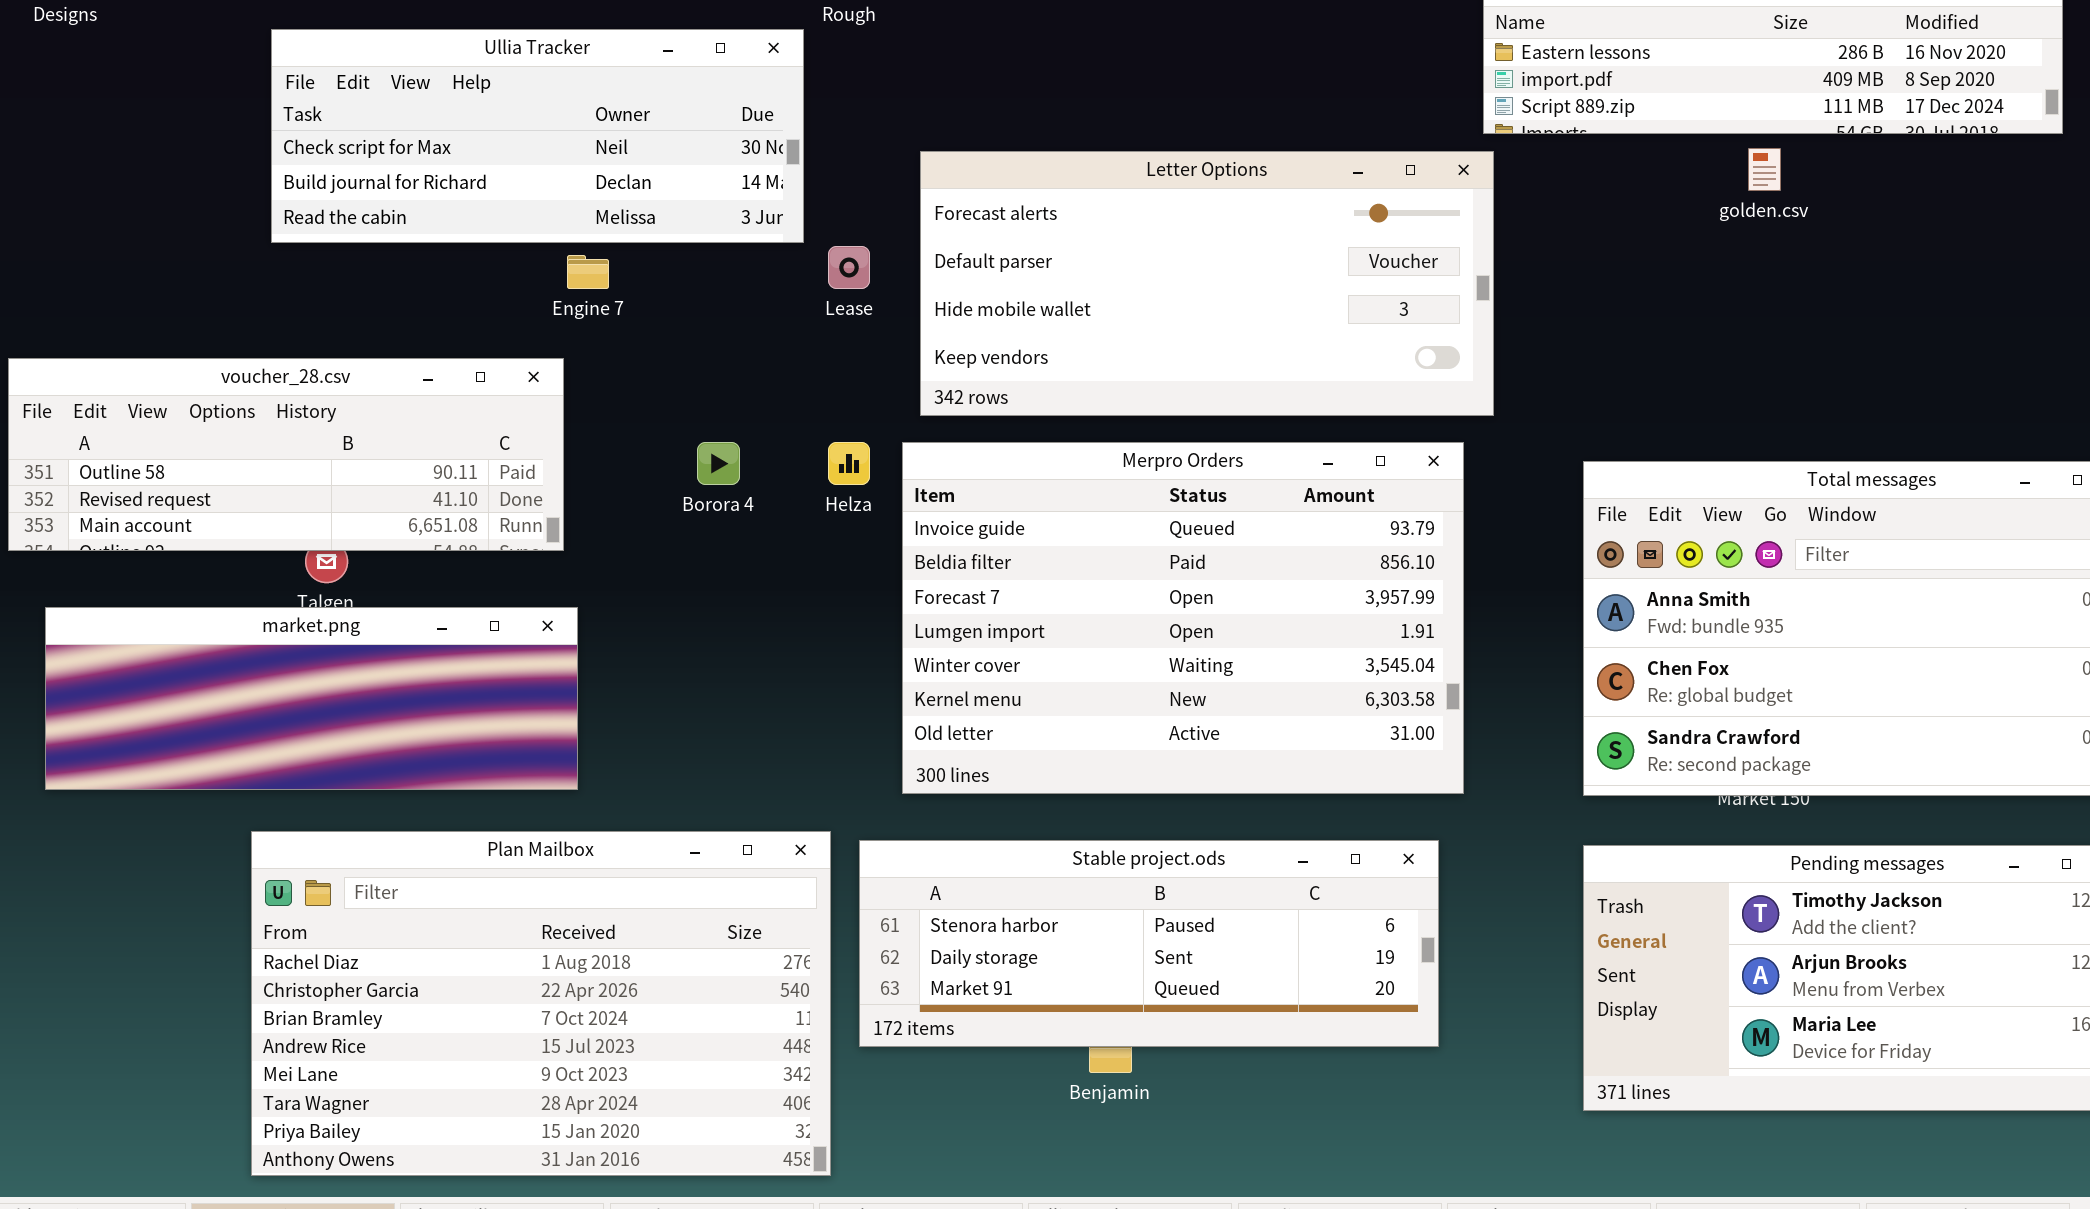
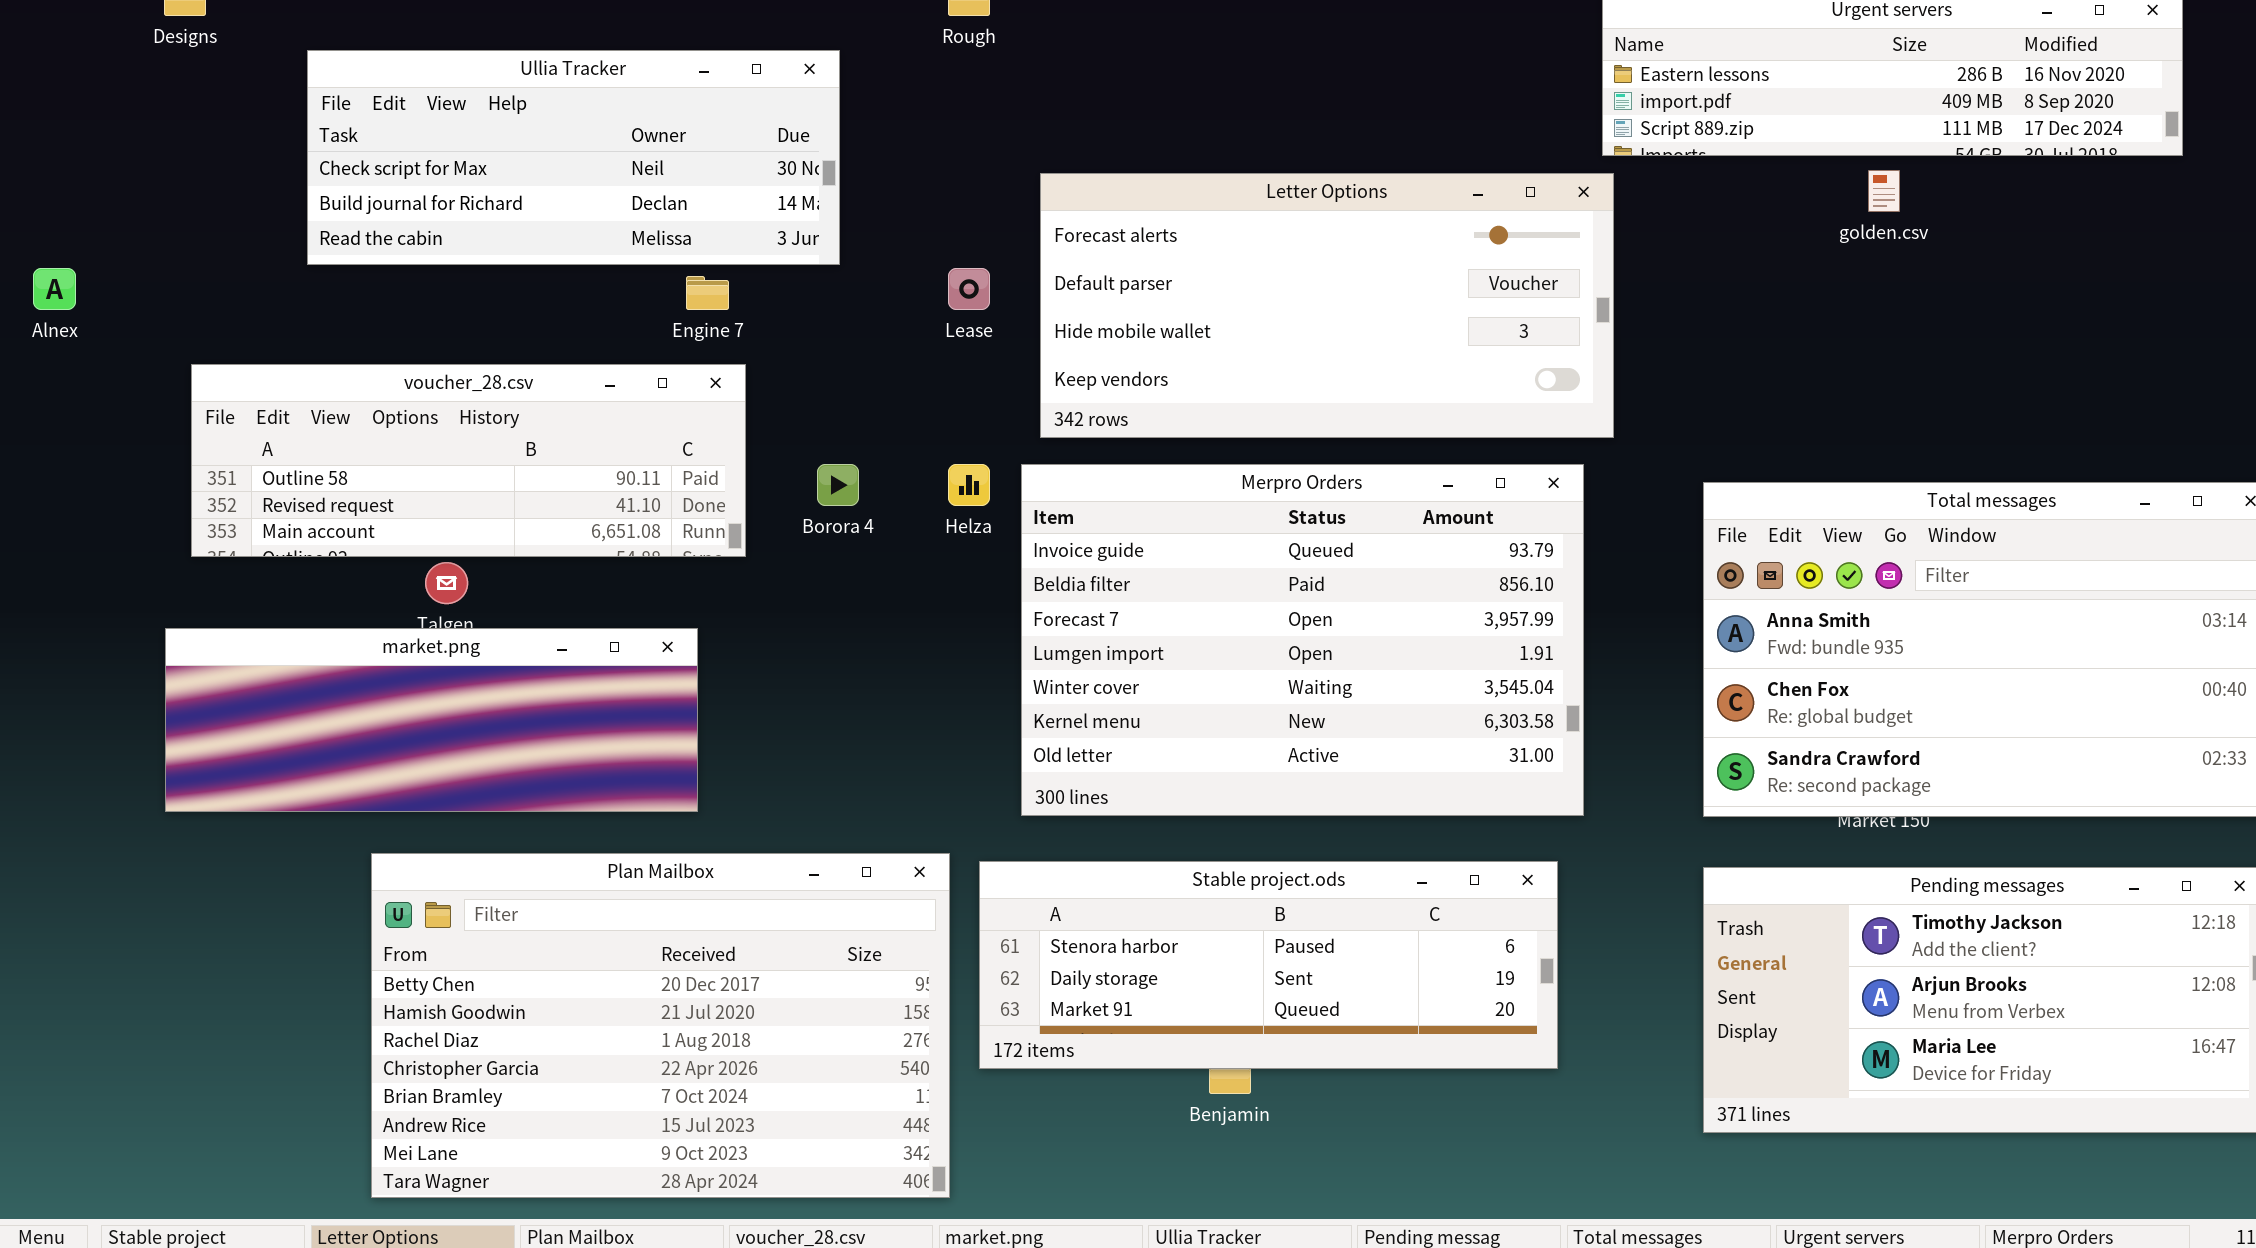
Ullia Tracker: [271,29,804,243] -> [307,50,840,265], moved
voucher_28.csv: [8,358,564,551] -> [191,364,746,557], moved
Plan Mailbox: [251,831,831,1176] -> [371,853,950,1198], scrolled up 2 rows

